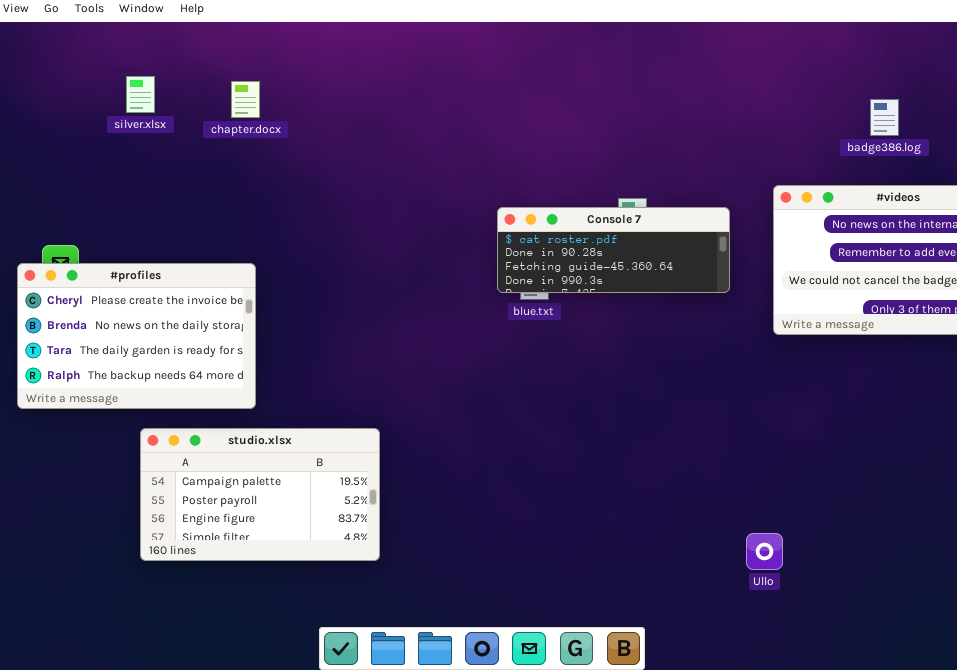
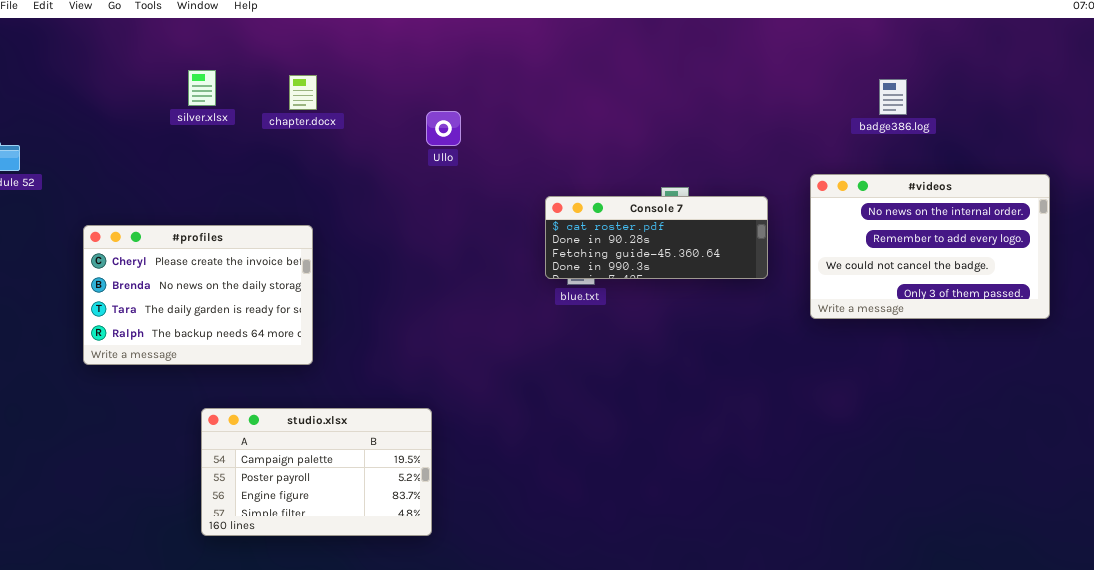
badge386.log: [870,99,899,136] -> [879,79,907,115], moved
#profiles: [17,263,256,409] -> [83,225,313,365], moved
Ullo: [746,533,783,570] -> [426,111,461,146], moved

